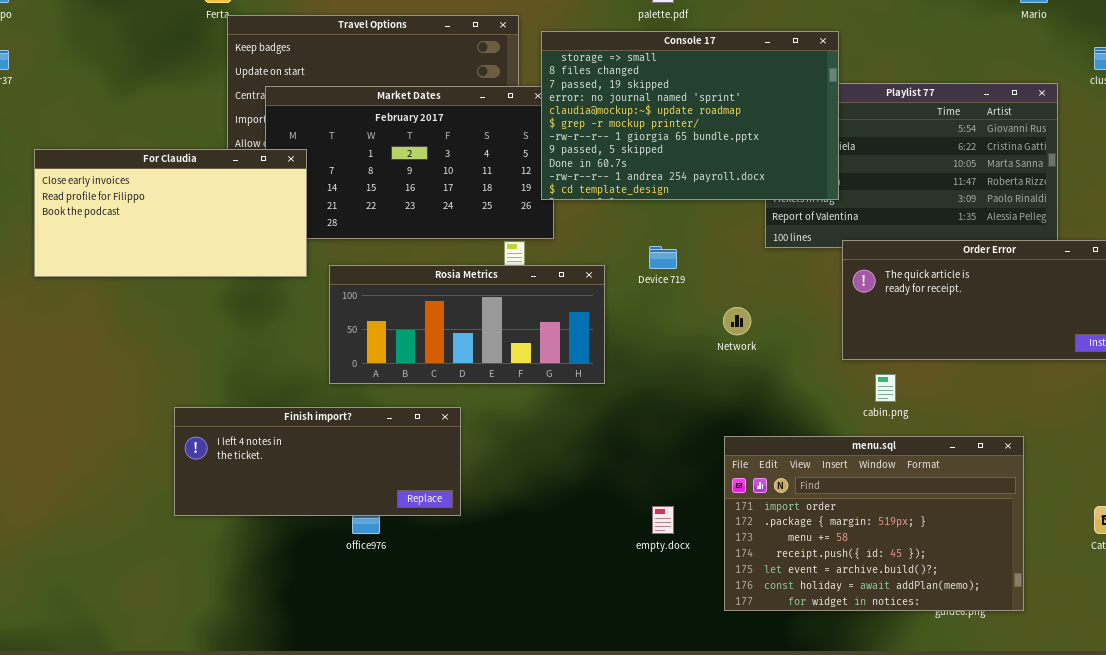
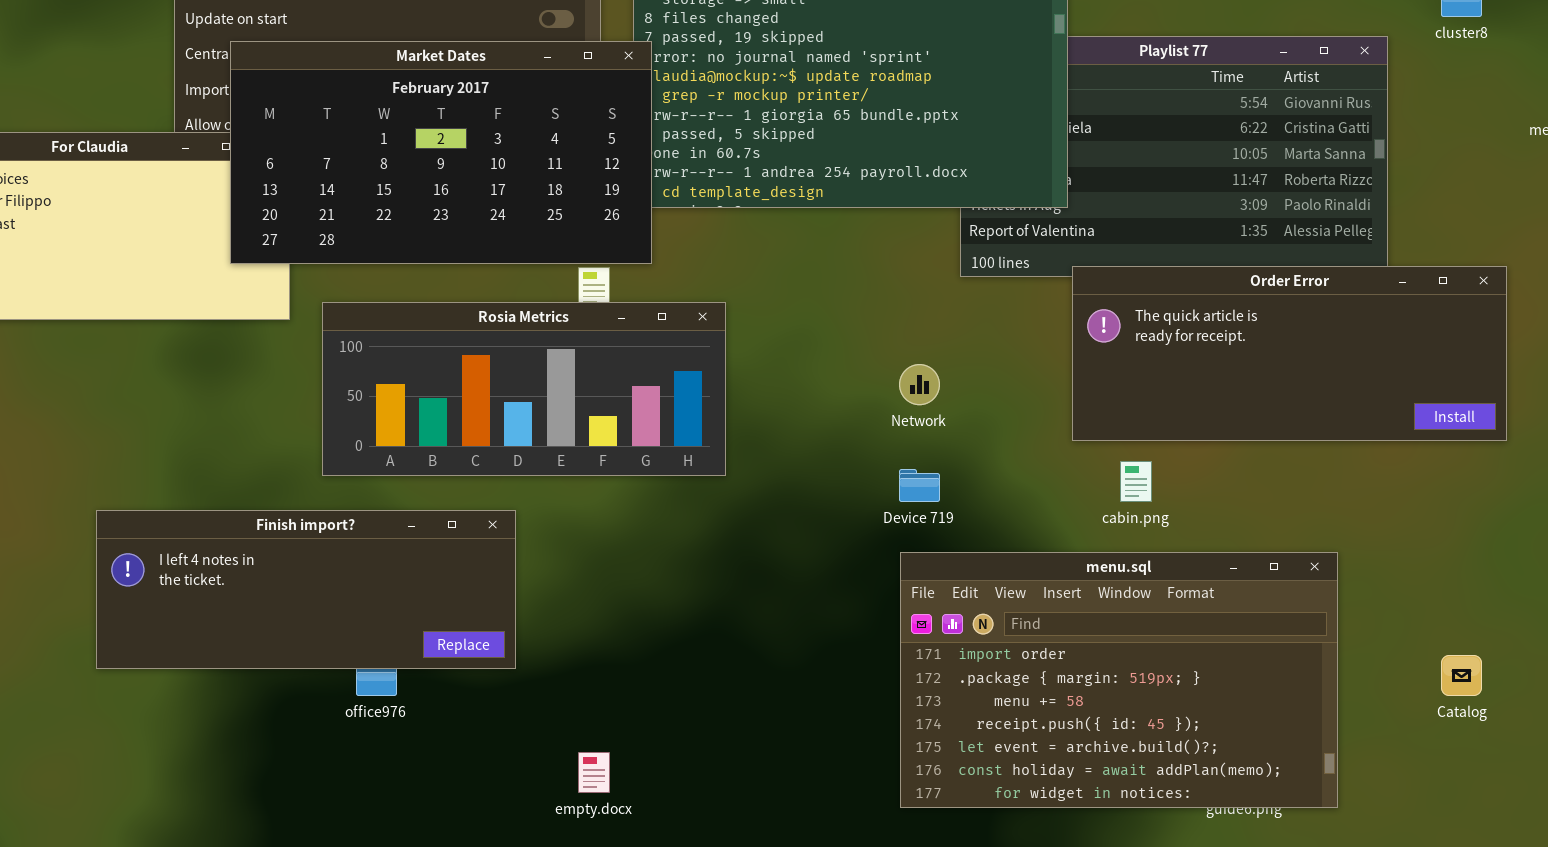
Market Dates: [265,86,554,239] -> [230,41,652,264], raised
Device 719: [649,246,677,269] -> [899,469,940,502], moved
empty.docx: [652,506,674,534] -> [578,752,610,793], moved

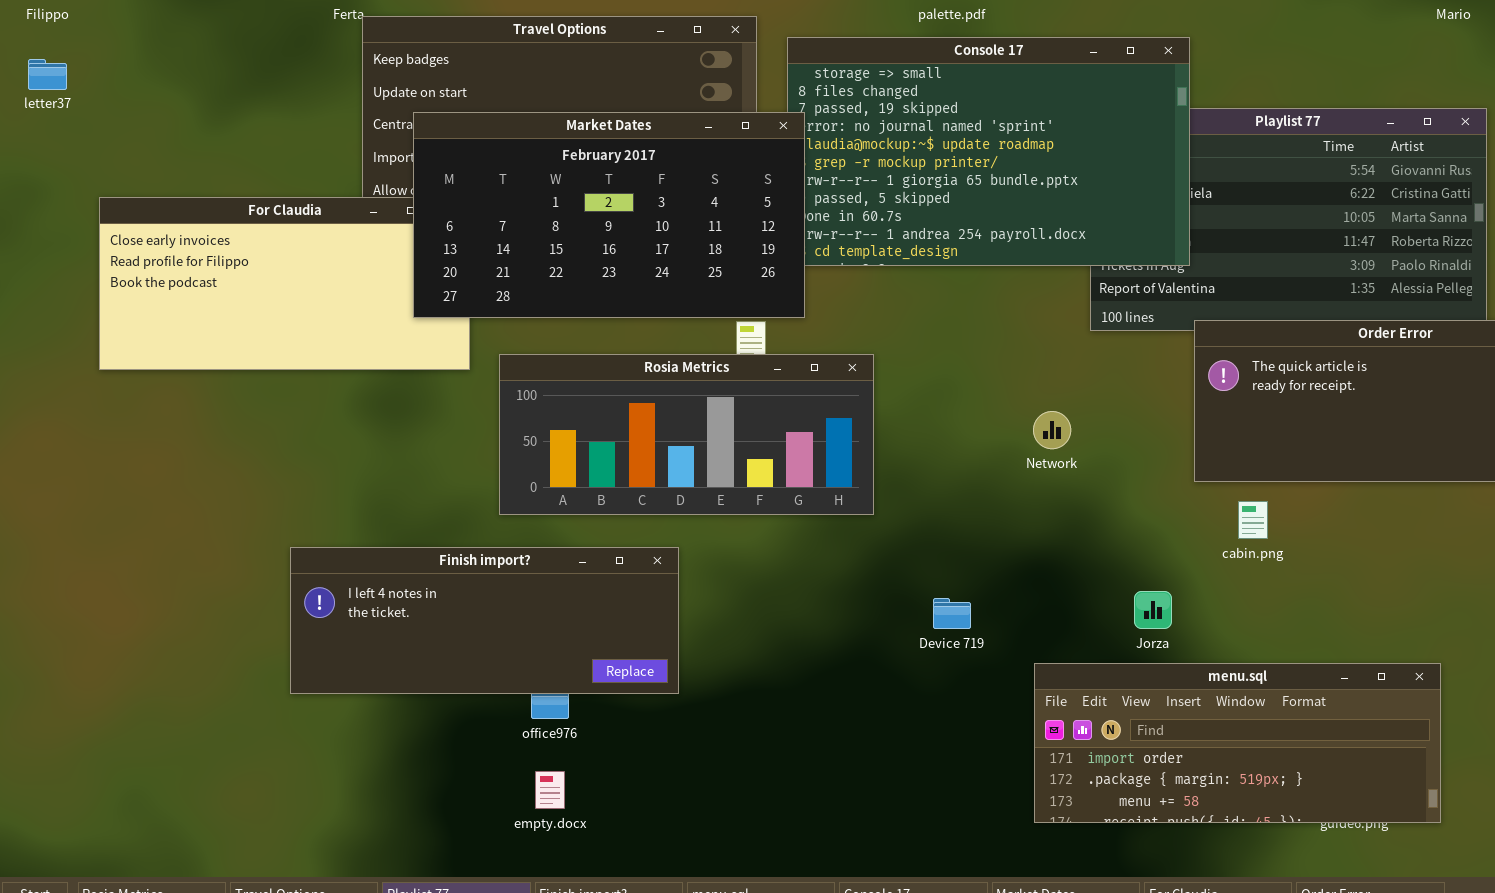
Device 719: [899,469,940,502] -> [933,598,971,629], moved
menu.sql: [900,552,1338,808] -> [1034,663,1441,823], resized
empty.docx: [578,752,610,793] -> [535,771,565,809], moved

